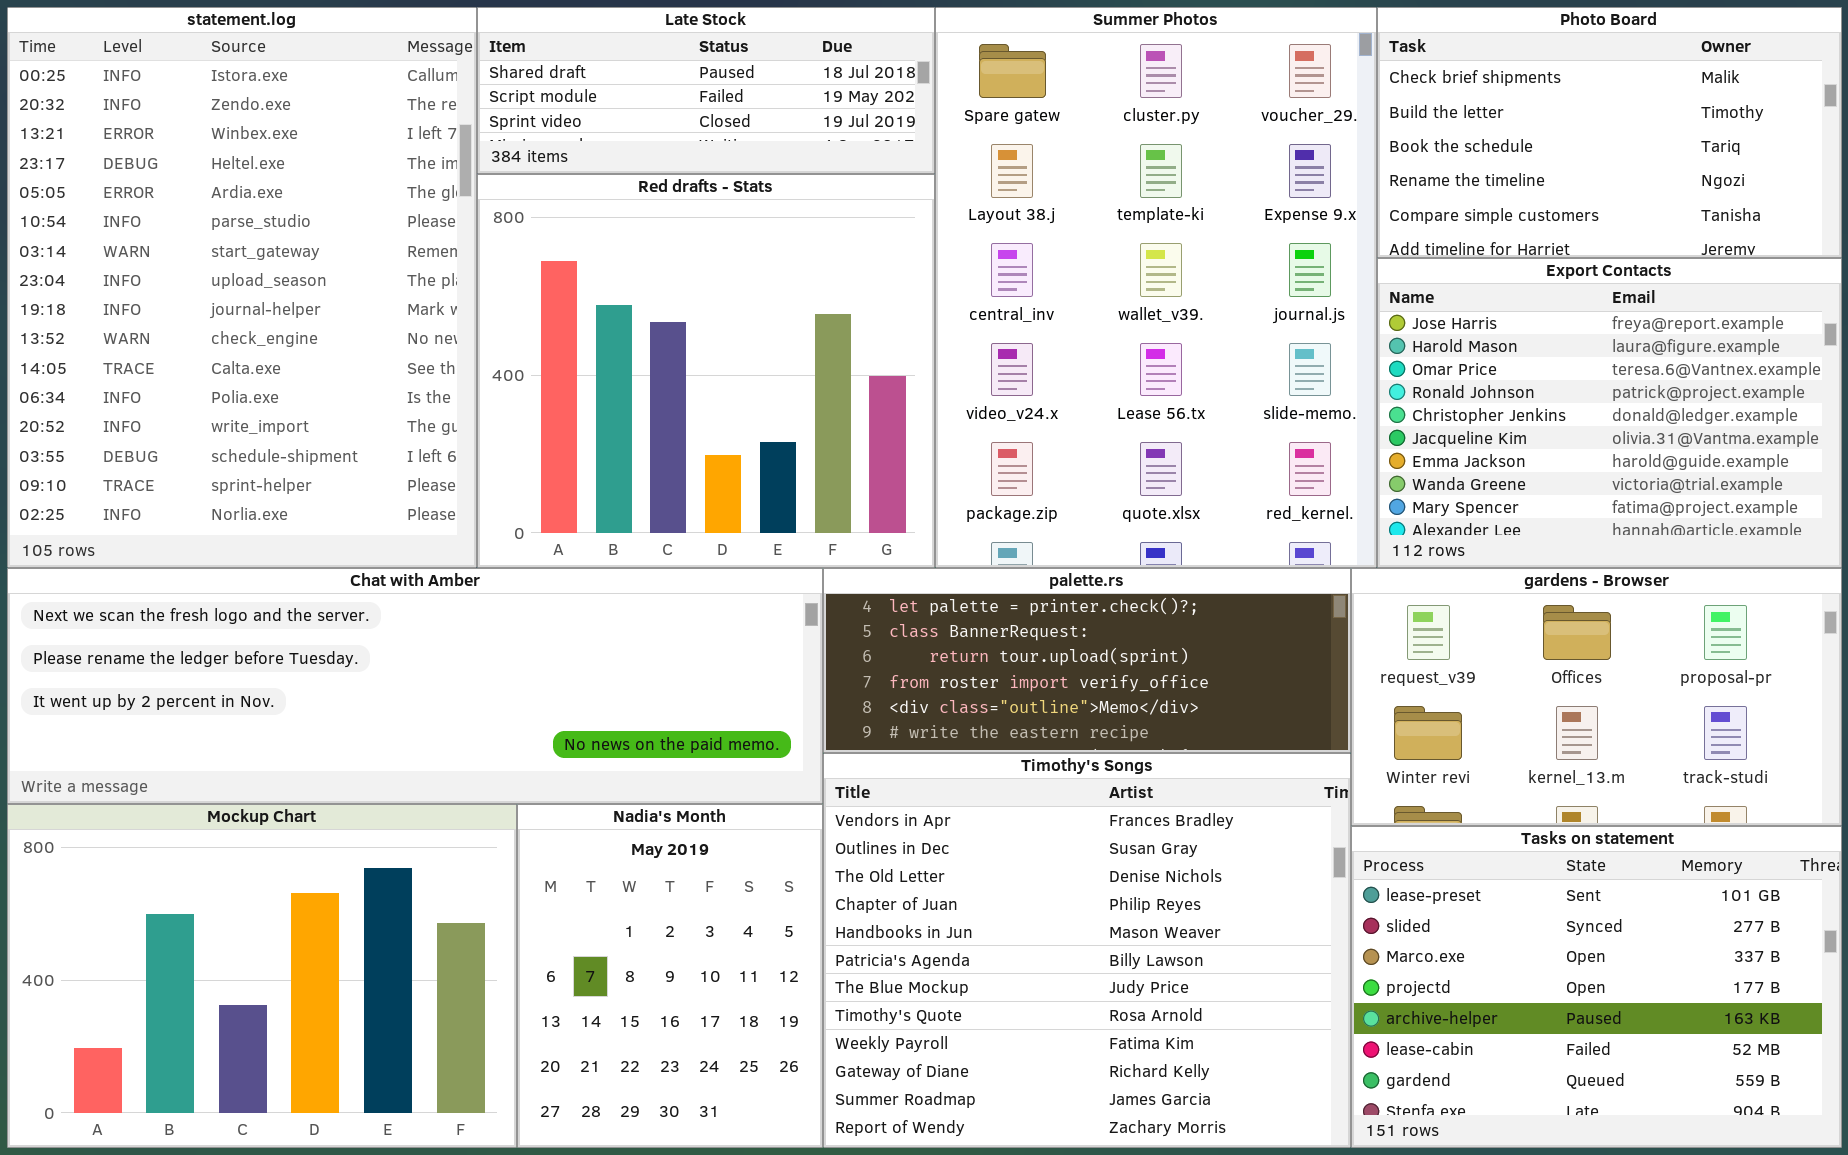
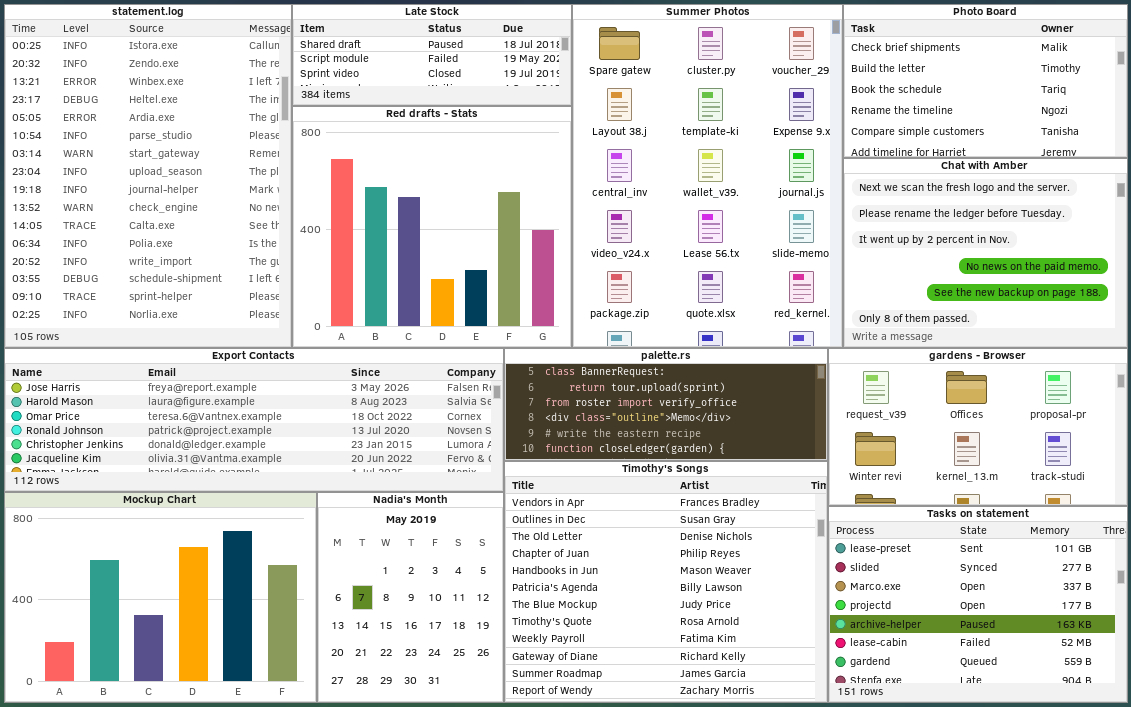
Export Contacts: [1377,258,1842,568] -> [4,348,504,492], moved, resized
Chat with Amber: [7,568,823,804] -> [843,158,1128,348], moved, resized
palette.rs: [823,568,1351,753] -> [504,348,828,461], scrolled down 1 row

